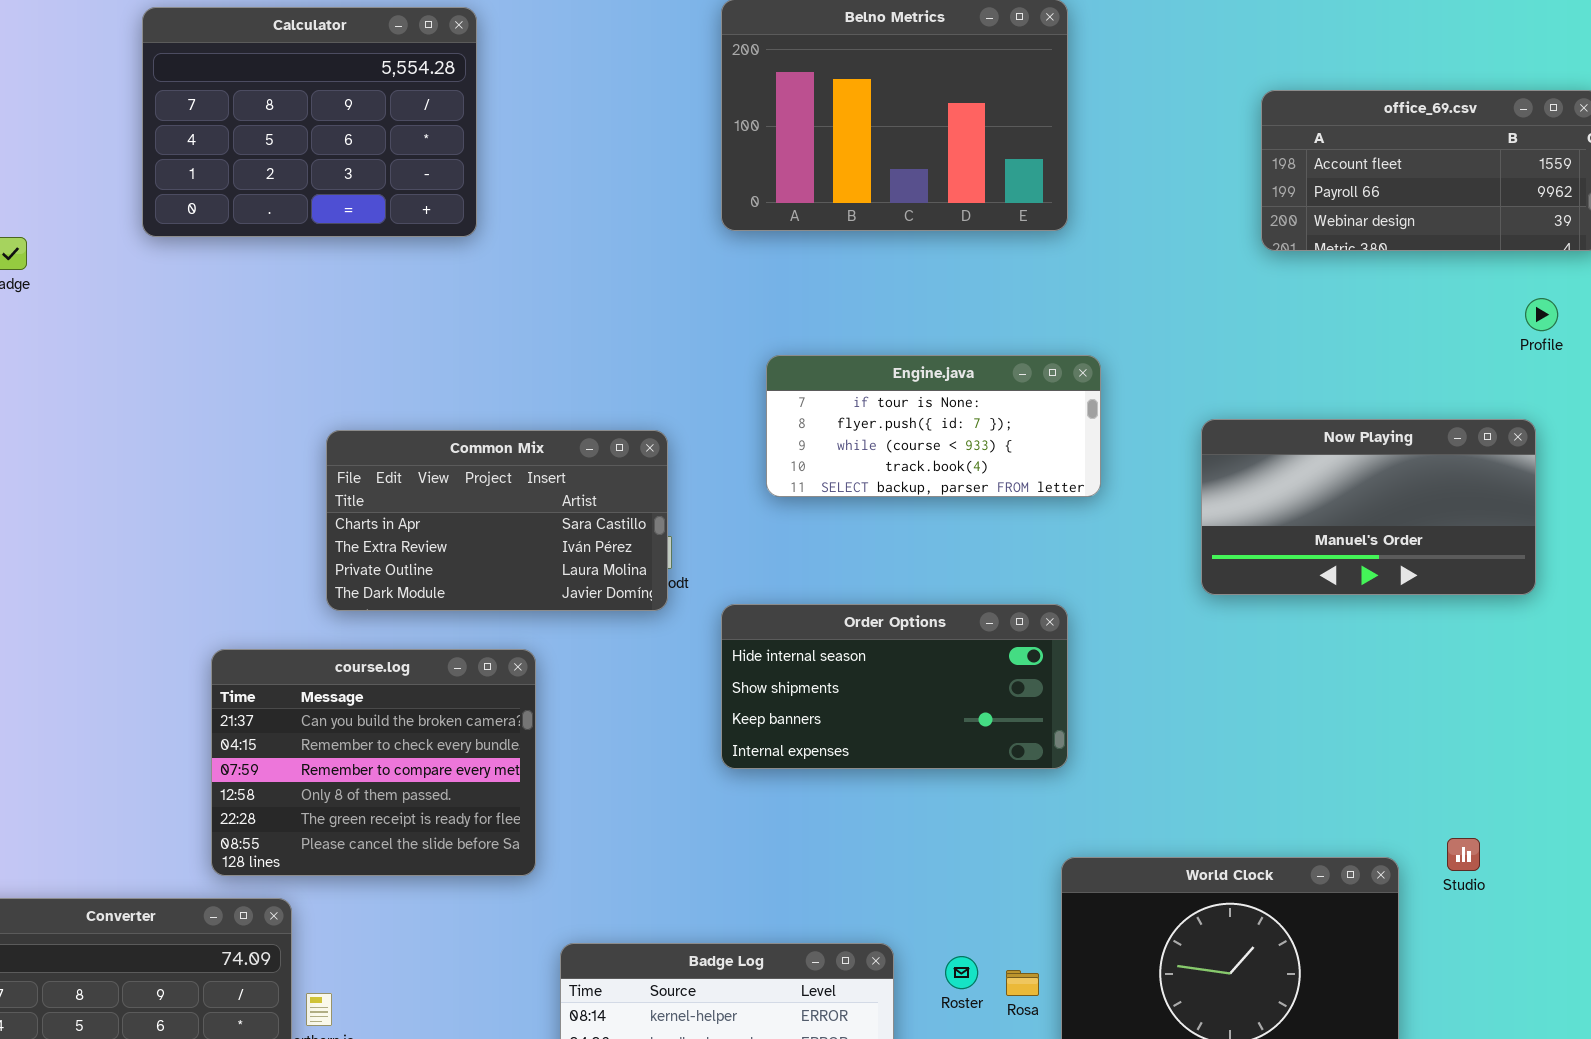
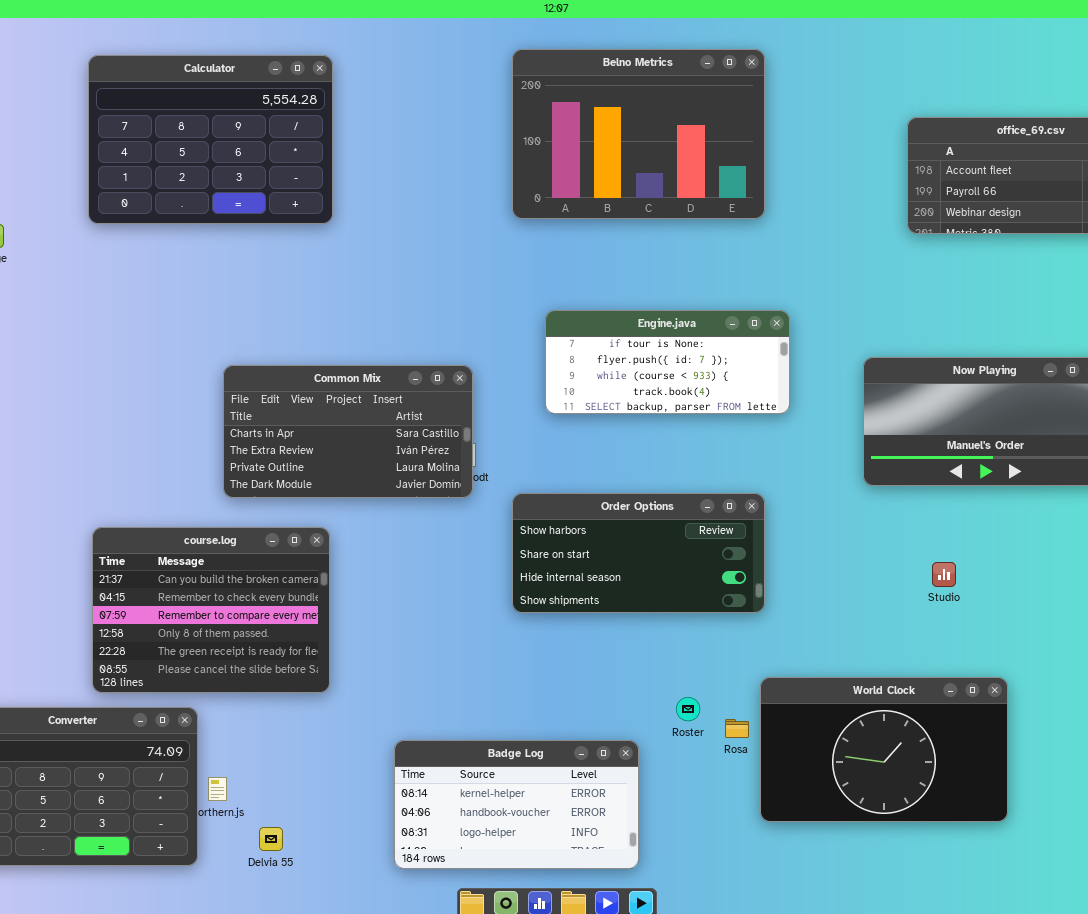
Order Options: [721,604,1068,769] -> [512,493,765,613], scrolled up 2 rows
course.log: [211,649,536,876] -> [92,527,330,693], moved
Studio: [1447,838,1480,871] -> [932,562,956,587], moved
Roster: [945,956,978,989] -> [676,697,700,721], moved
Rosa: [1006,970,1039,996] -> [725,719,749,738], moved

